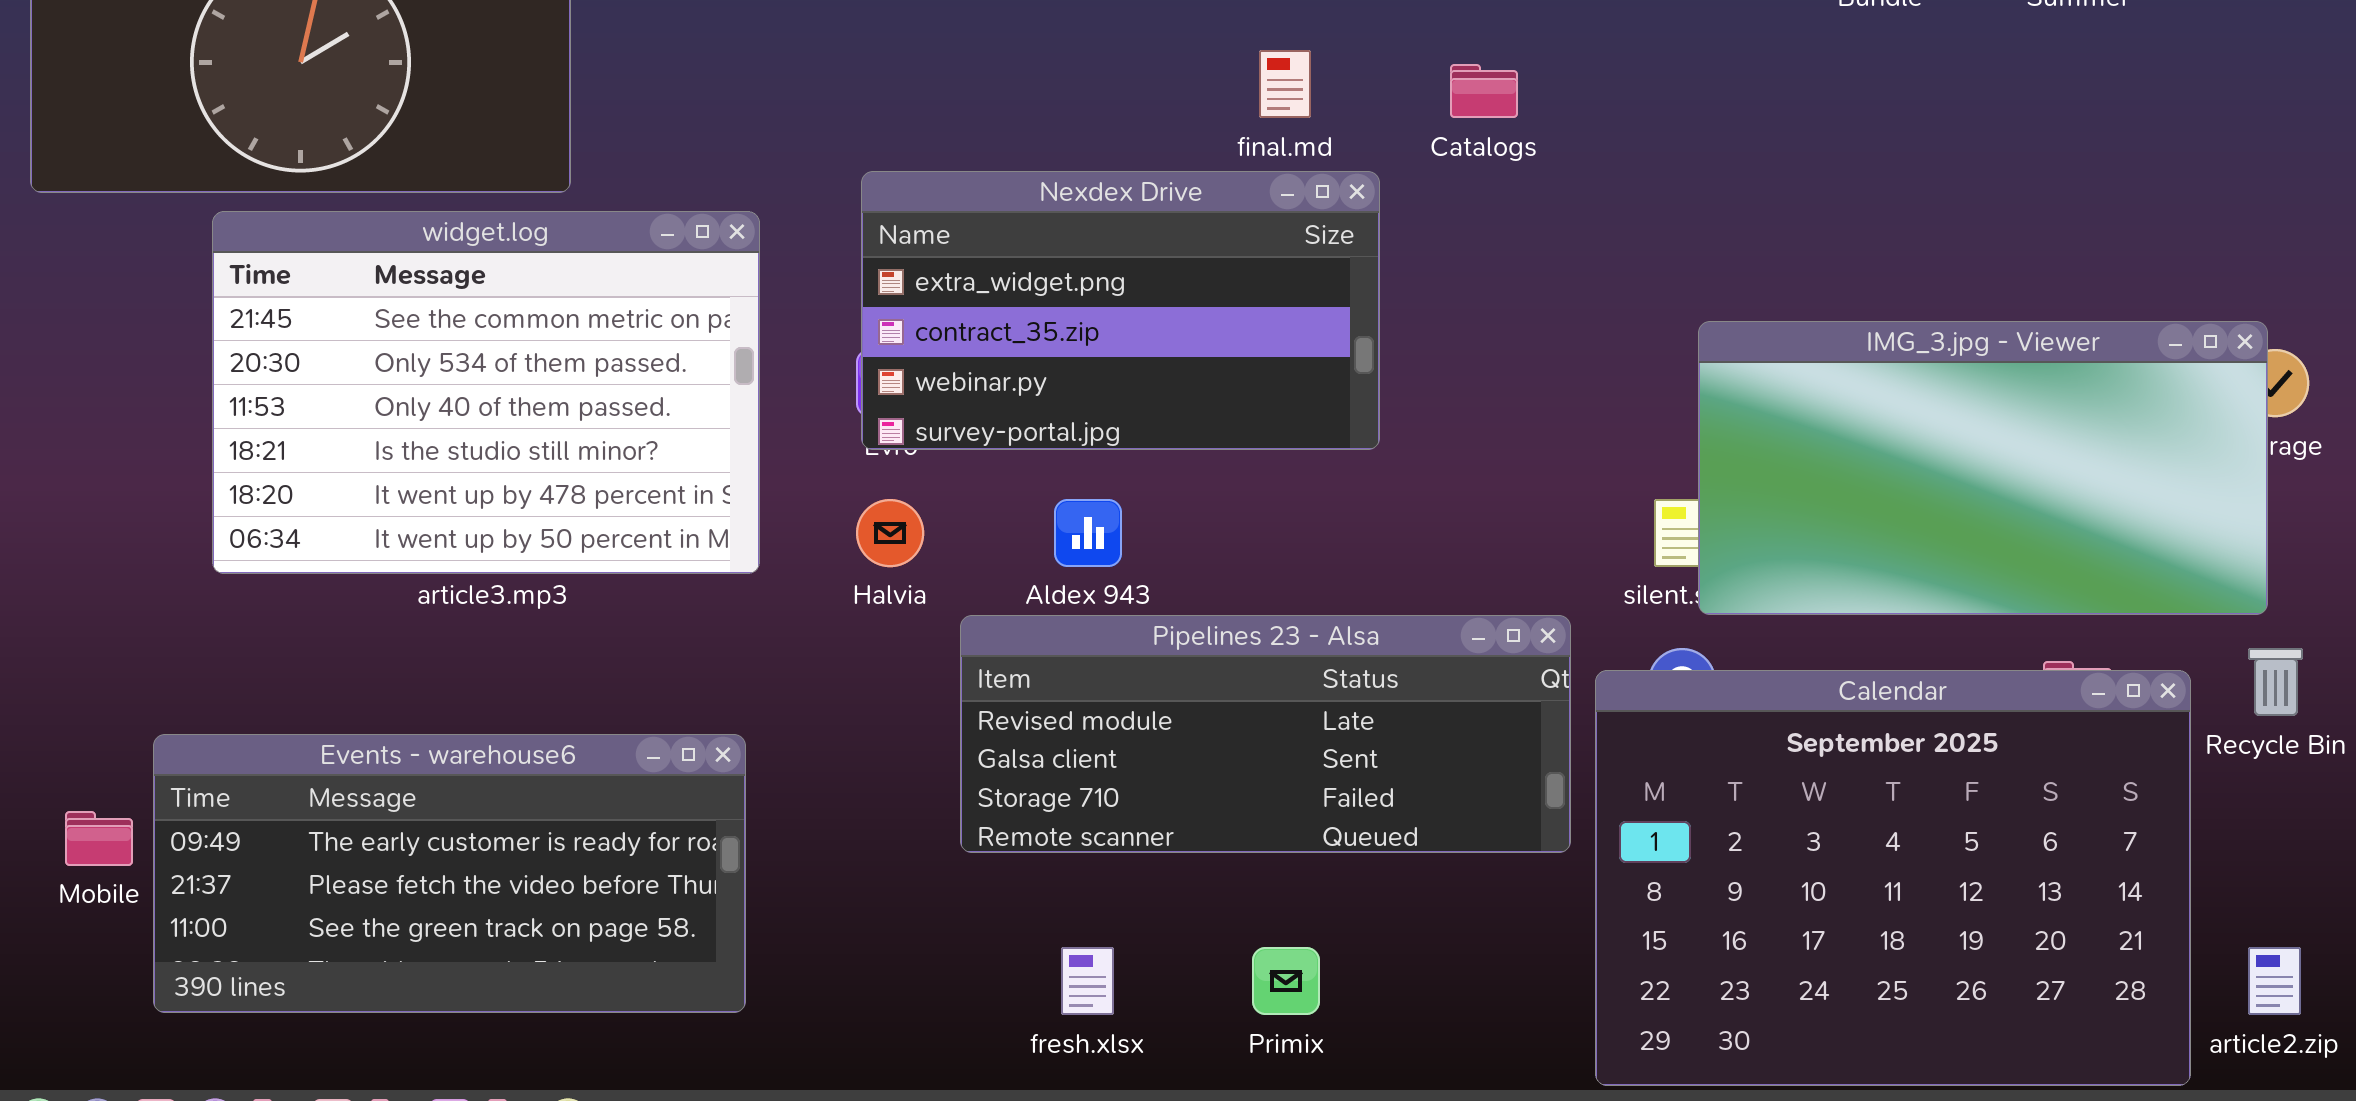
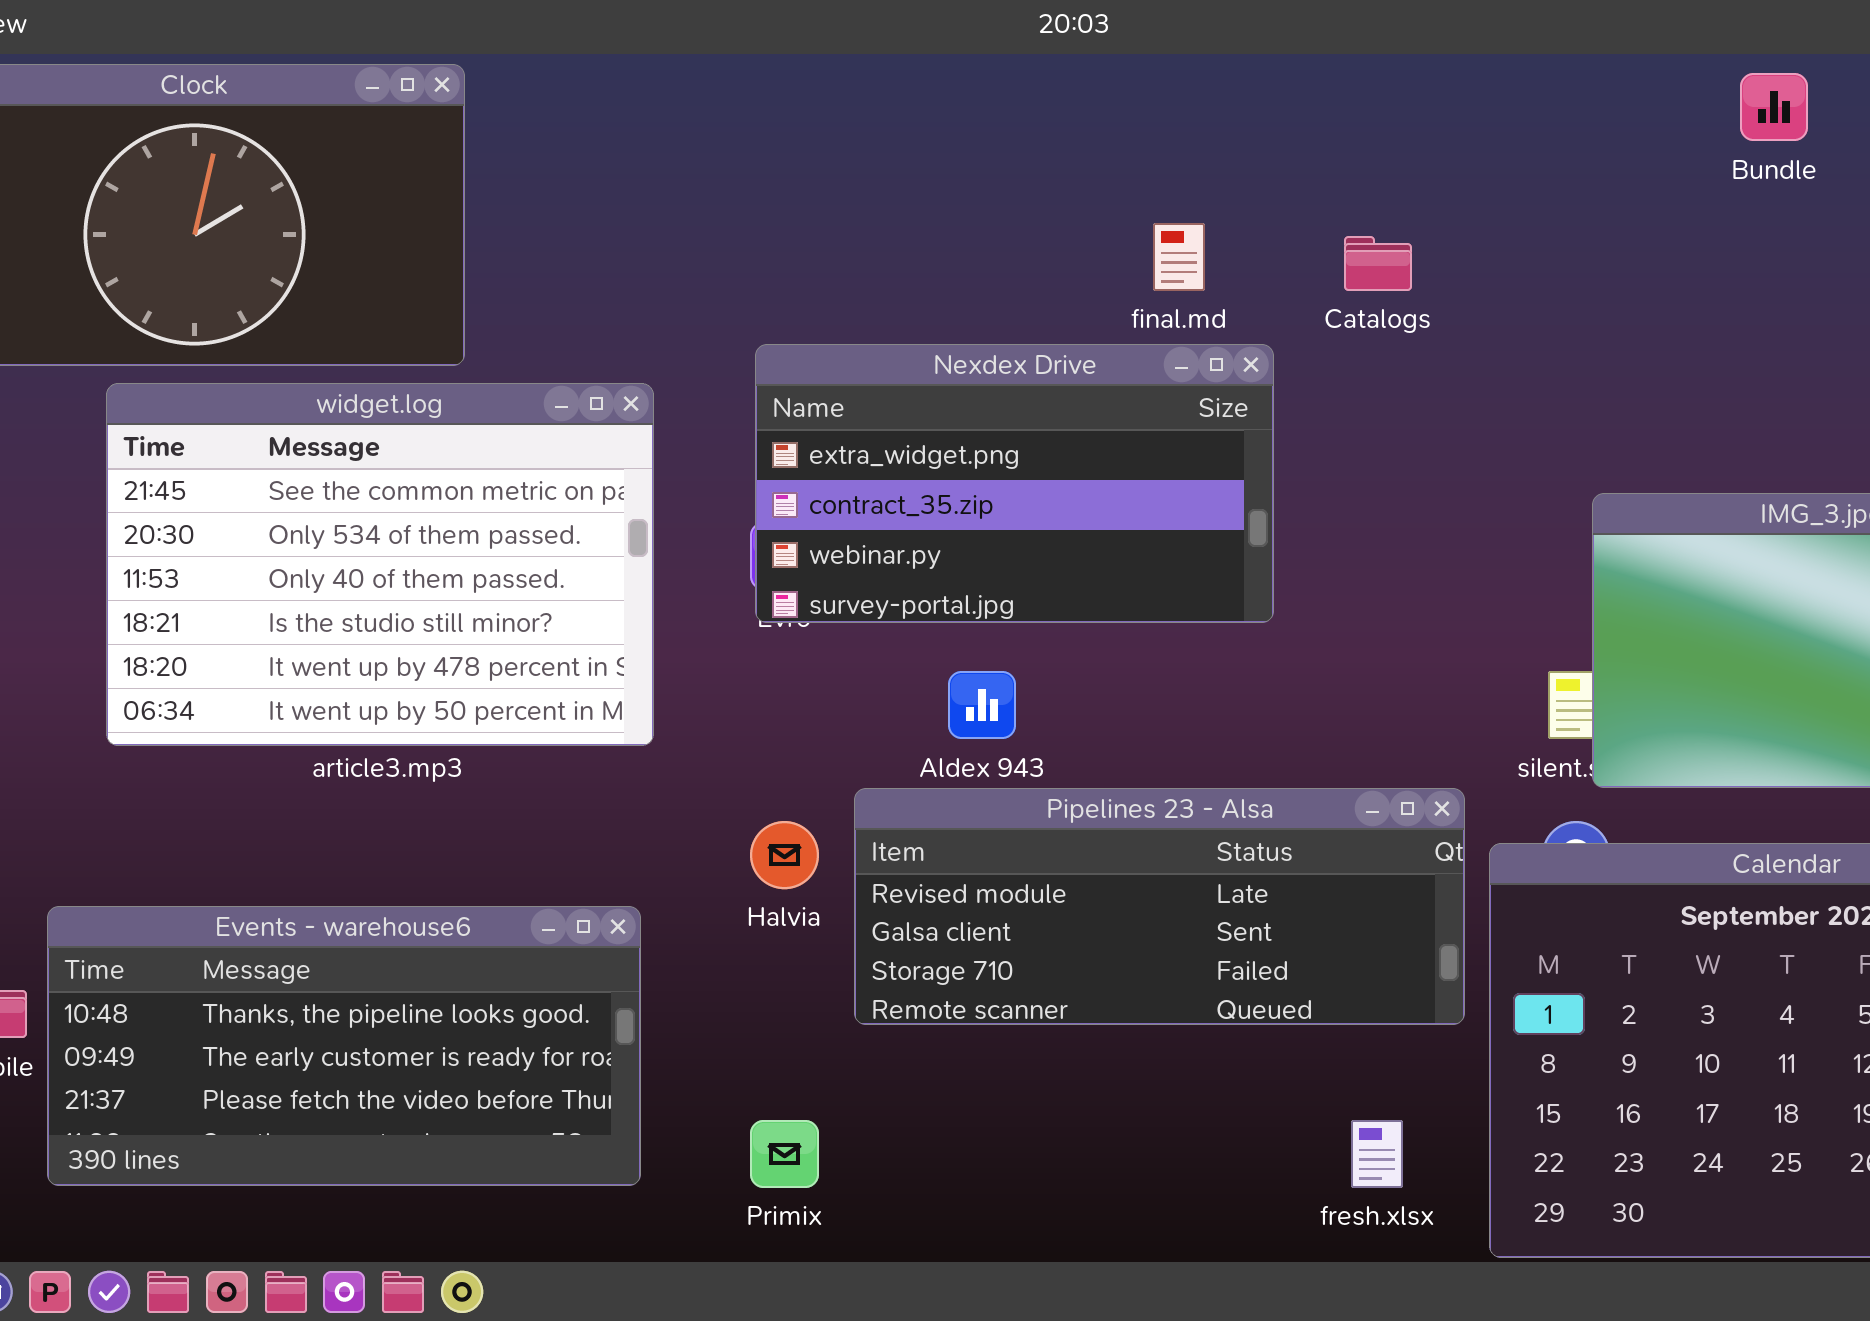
Halvia: [856,499,924,567] -> [750,821,819,889], moved
Events - warehouse6: [153,734,746,1013] -> [47,906,641,1186], scrolled up 1 row
fresh.xlsx: [1061,947,1114,1015] -> [1351,1120,1403,1188], moved
Primix: [1252,947,1320,1015] -> [750,1120,819,1188], moved

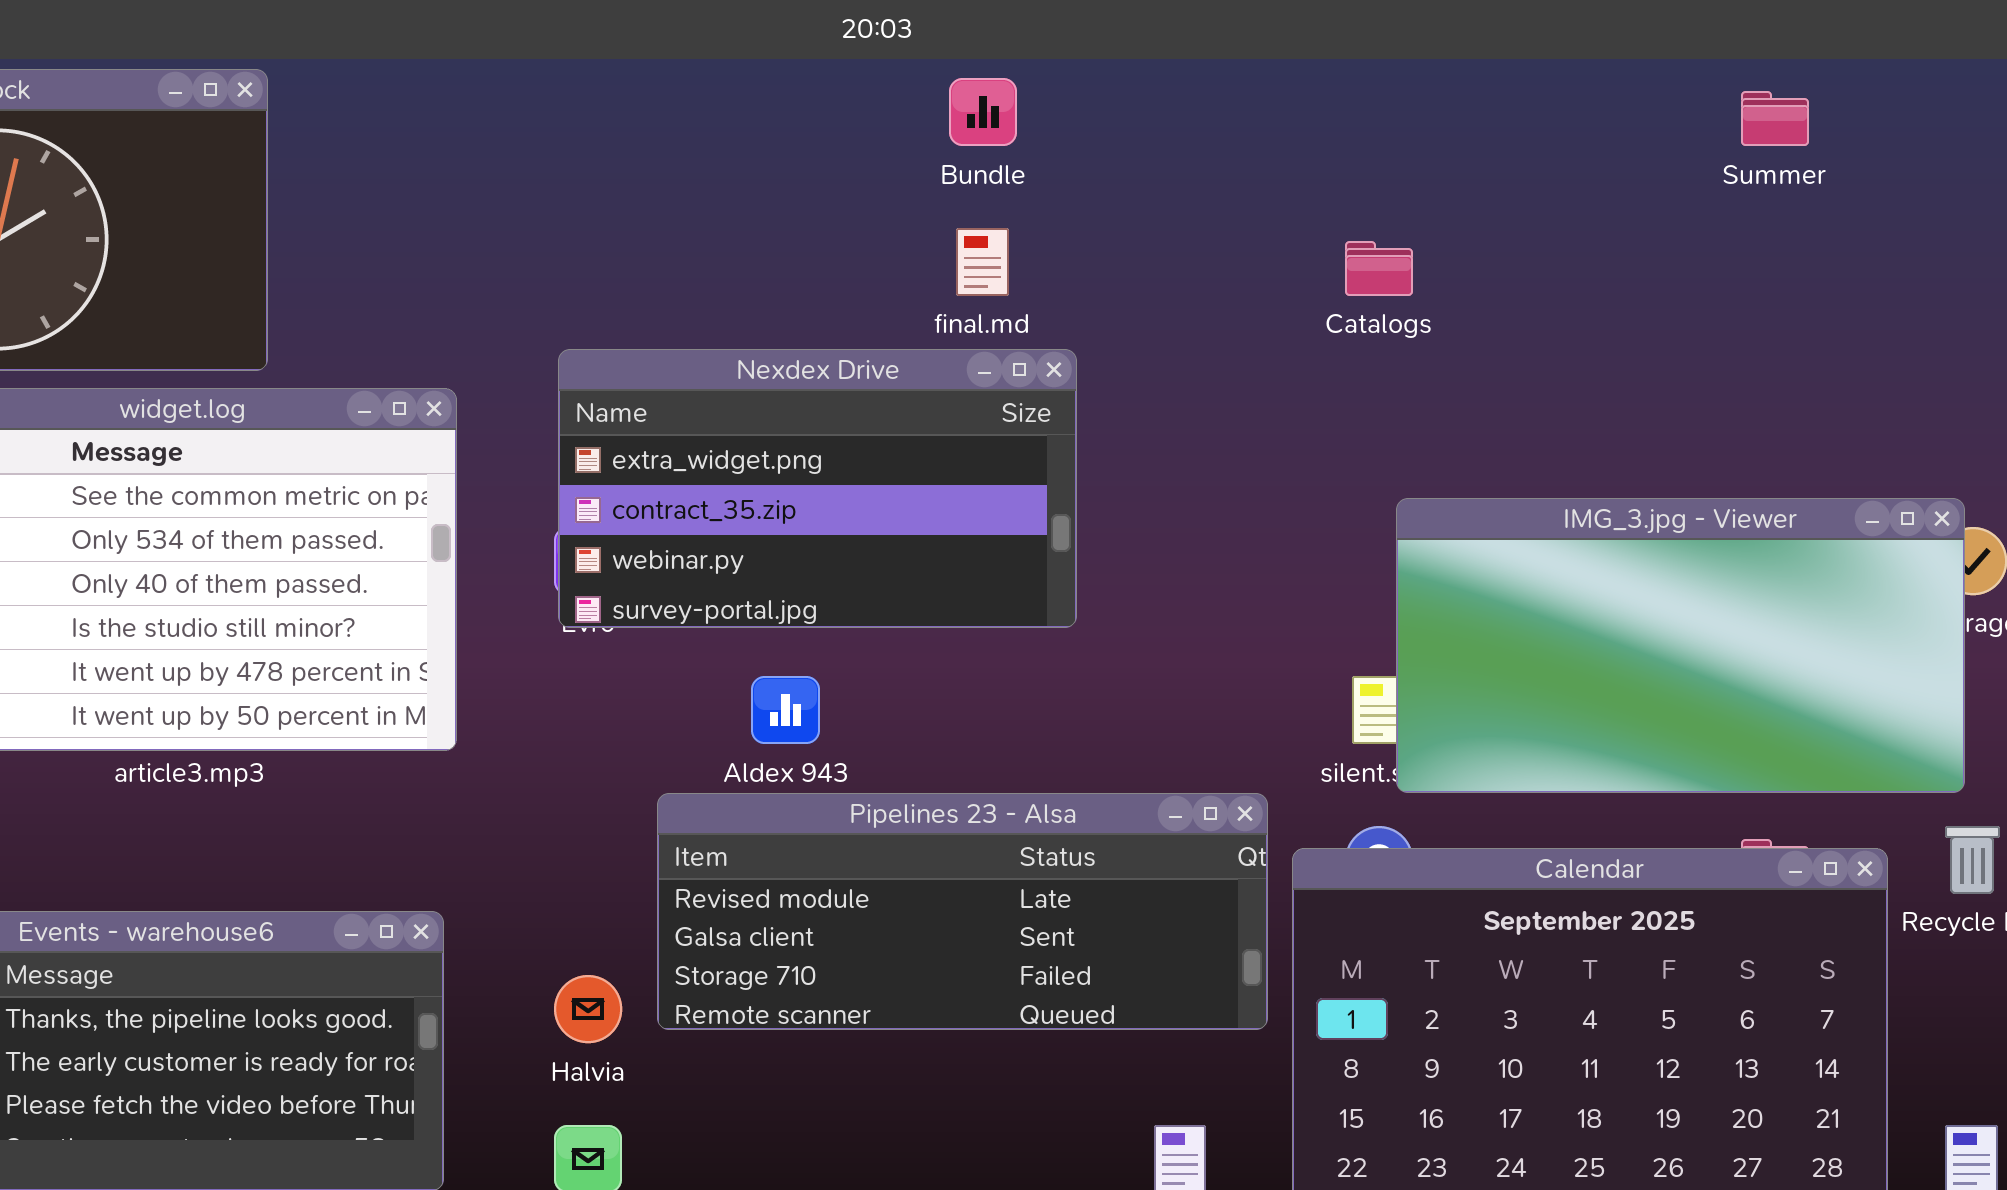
Bundle: [1740,73,1808,141] -> [949,78,1017,146], moved
Catalogs: [1344,236,1412,291] -> [1345,241,1413,296], moved
Halvia: [750,821,819,889] -> [554,975,622,1043], moved

